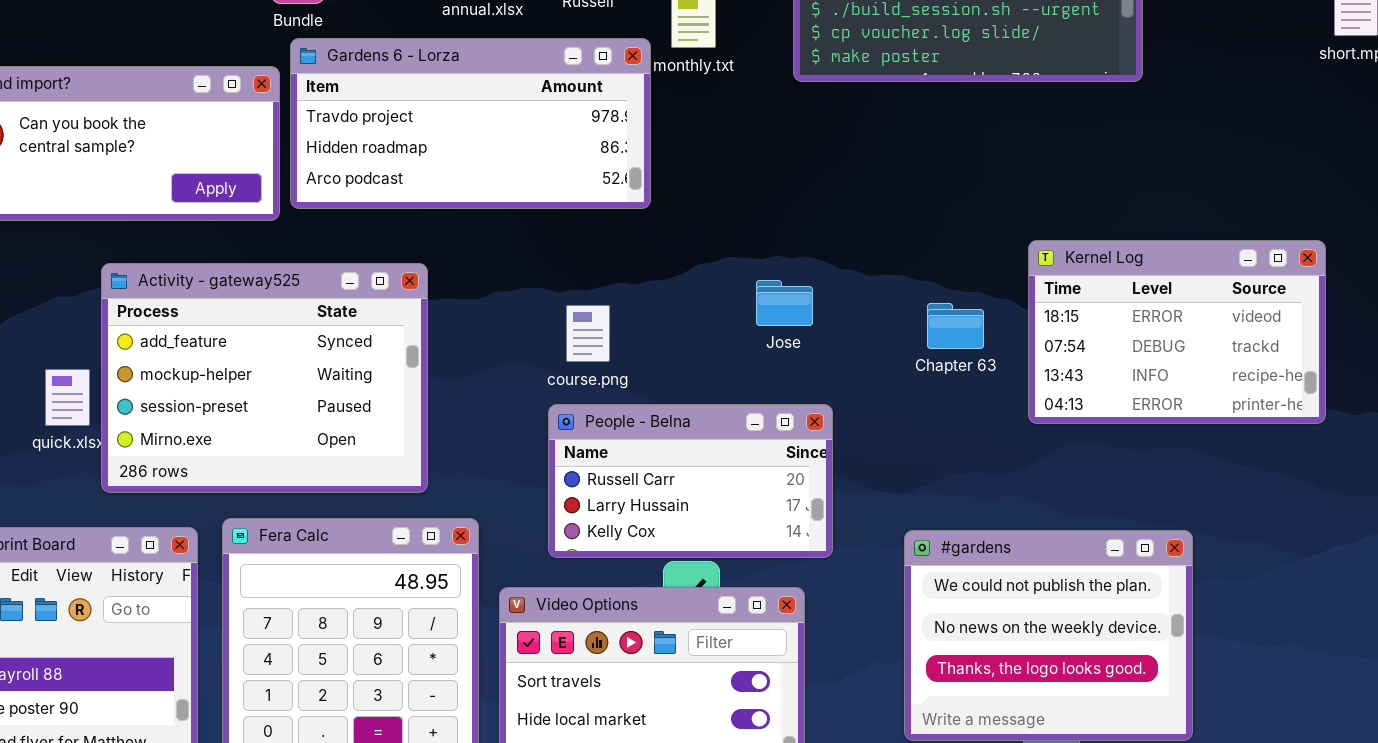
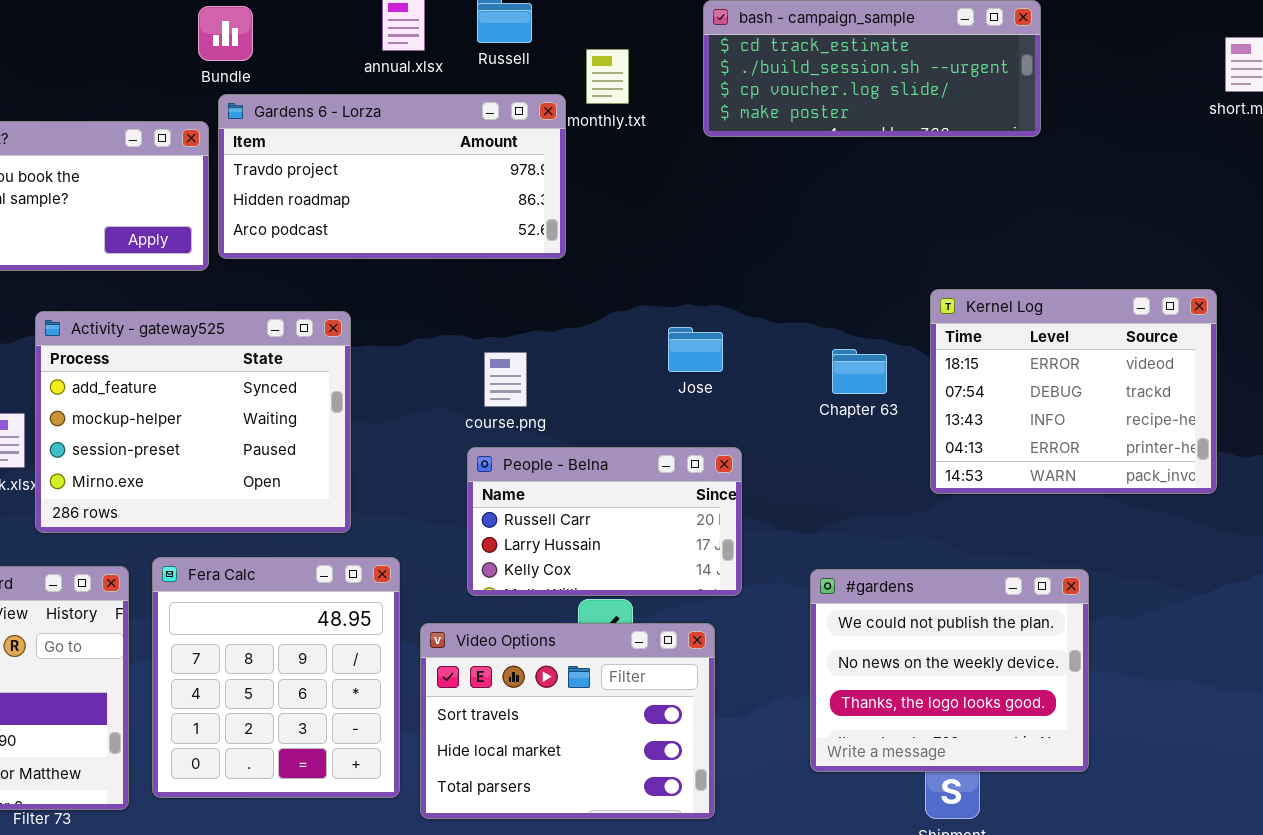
Kernel Log: [1028,240,1326,424] -> [930,289,1217,494], resized

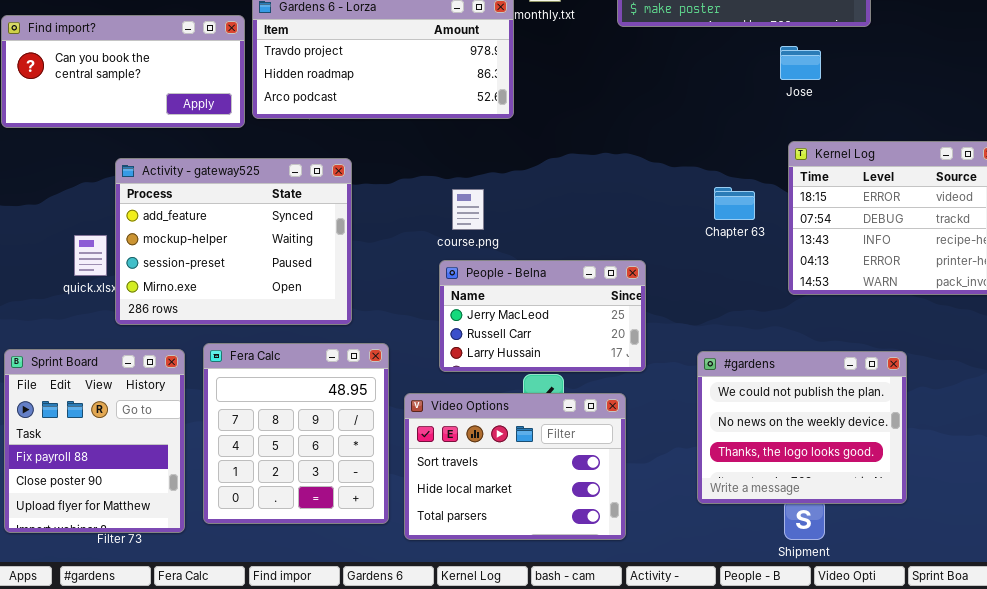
Jose: [668,327,723,372] -> [780,46,821,80], moved
People - Belna: [467,447,742,596] -> [439,260,646,372], scrolled up 1 row

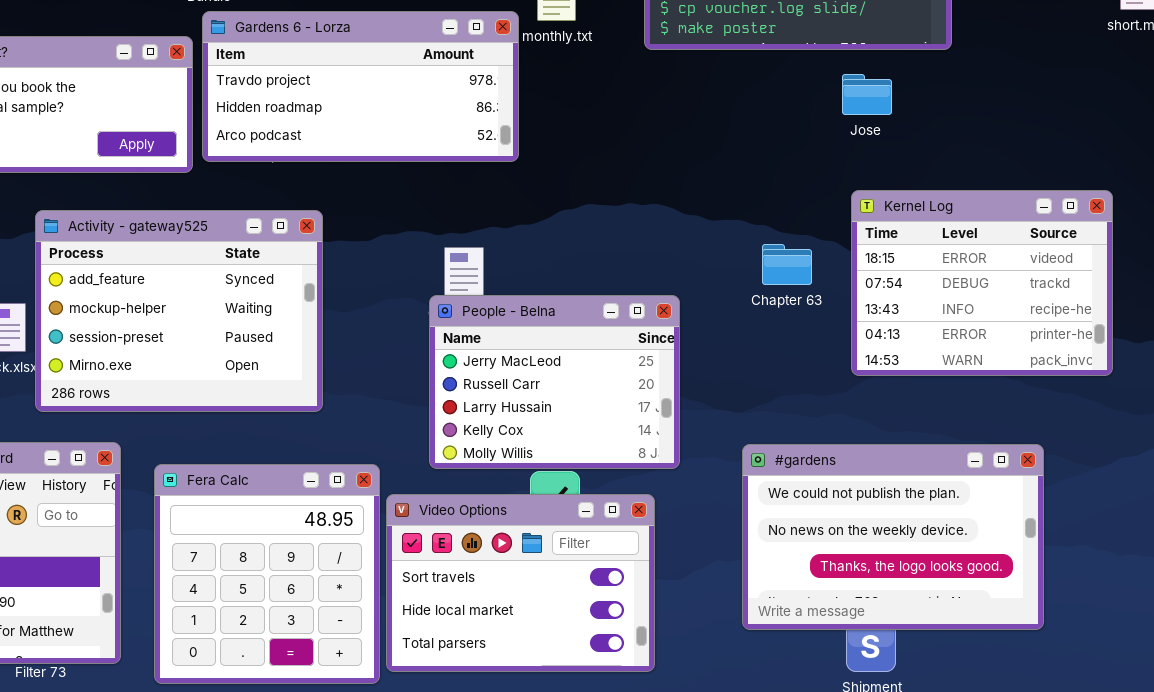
People - Belna: [439,260,646,372] -> [429,295,680,469], resized
Fera Calc: [203,343,389,524] -> [154,464,380,684], moved
#gardens: [697,351,907,504] -> [742,444,1044,630], resized

